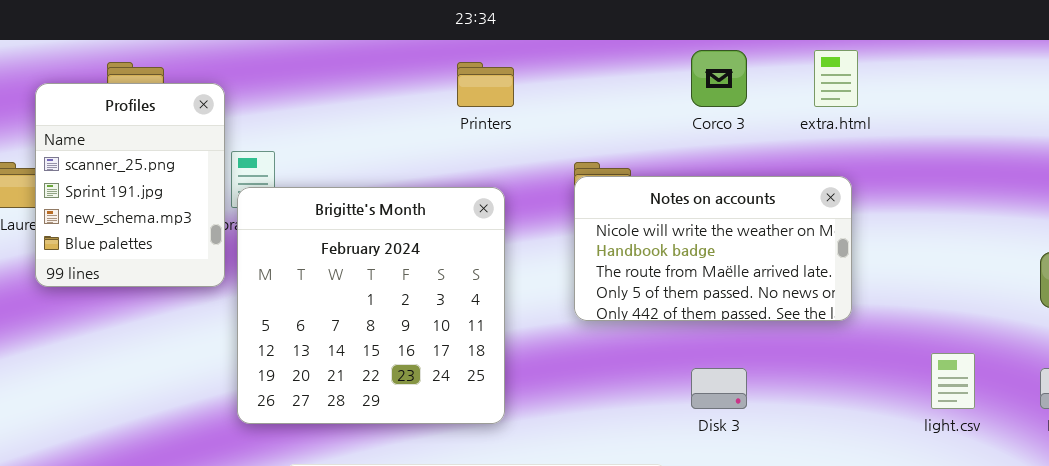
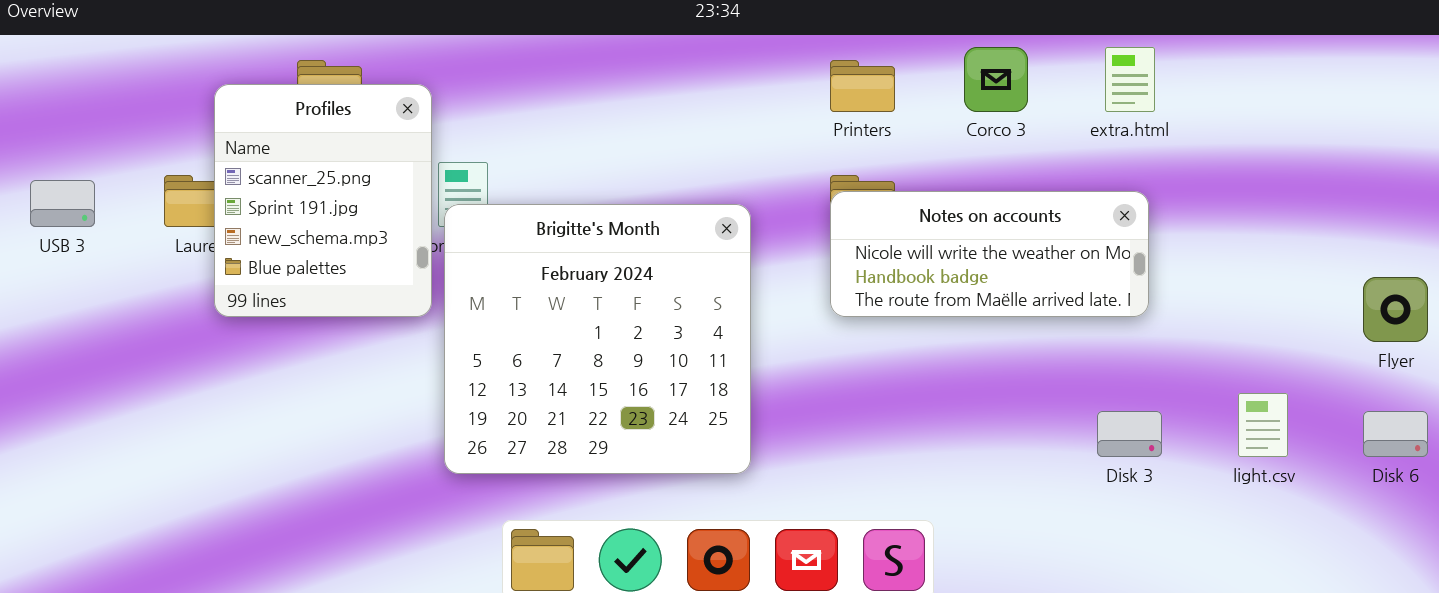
Printers: [457,62,514,107] -> [830,60,895,112], moved
Notes on accounts: [574,176,852,321] -> [830,191,1149,317], resized
Disk 3: [691,368,747,409] -> [1097,411,1162,457], moved

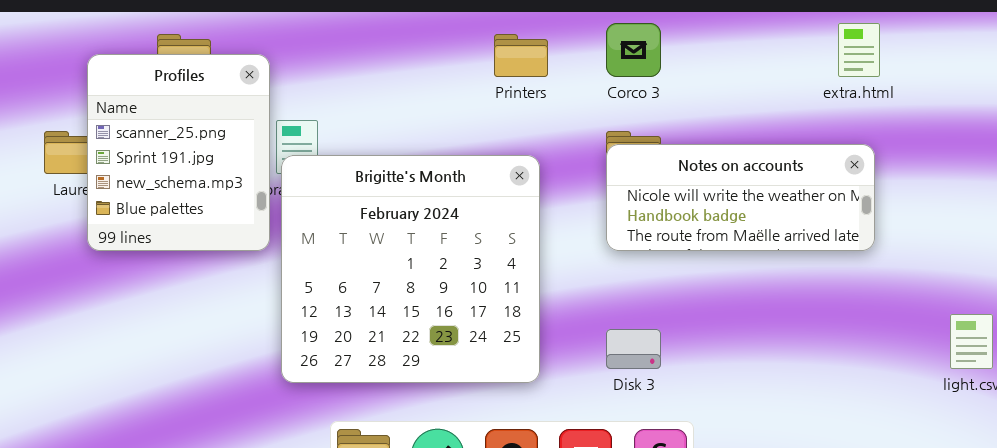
Corco 3: [964,47,1028,112] -> [606,23,661,77], moved
Printers: [830,60,895,112] -> [494,34,548,77], moved
Disk 3: [1097,411,1162,457] -> [606,329,661,369], moved

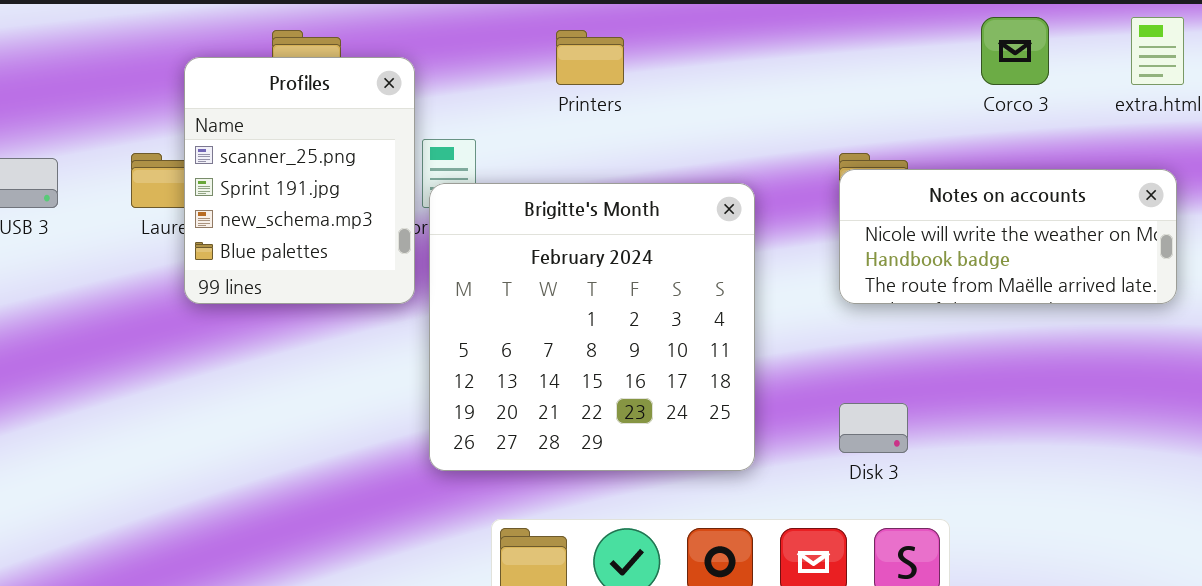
Corco 3: [606,23,661,77] -> [981,17,1049,85], moved
Printers: [494,34,548,77] -> [556,30,624,85], moved

